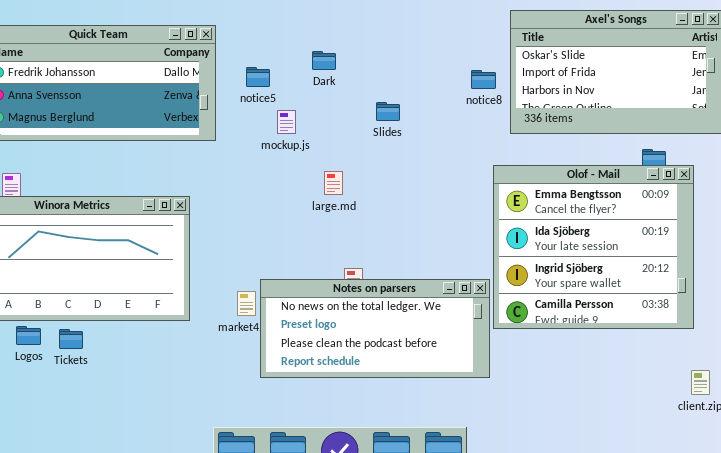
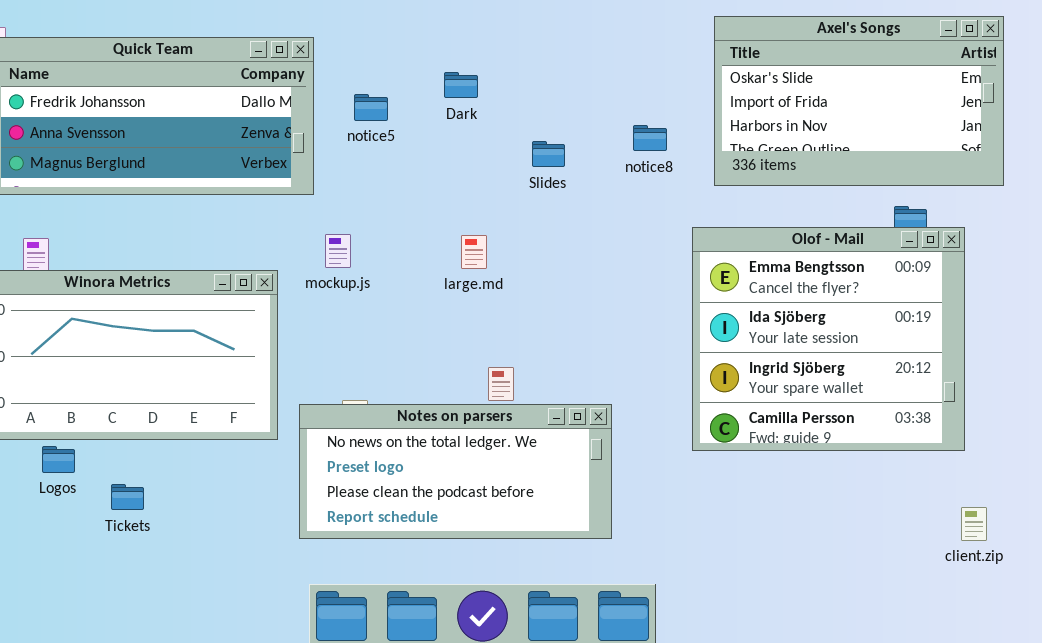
notice8: [471,70,496,89] -> [633,125,667,151], moved
mockup.js: [277,110,296,134] -> [325,234,351,268], moved
Notes on parsers: [260,279,490,378] -> [299,404,612,539], moved
Tickets: [59,329,83,349] -> [111,484,144,510], moved

